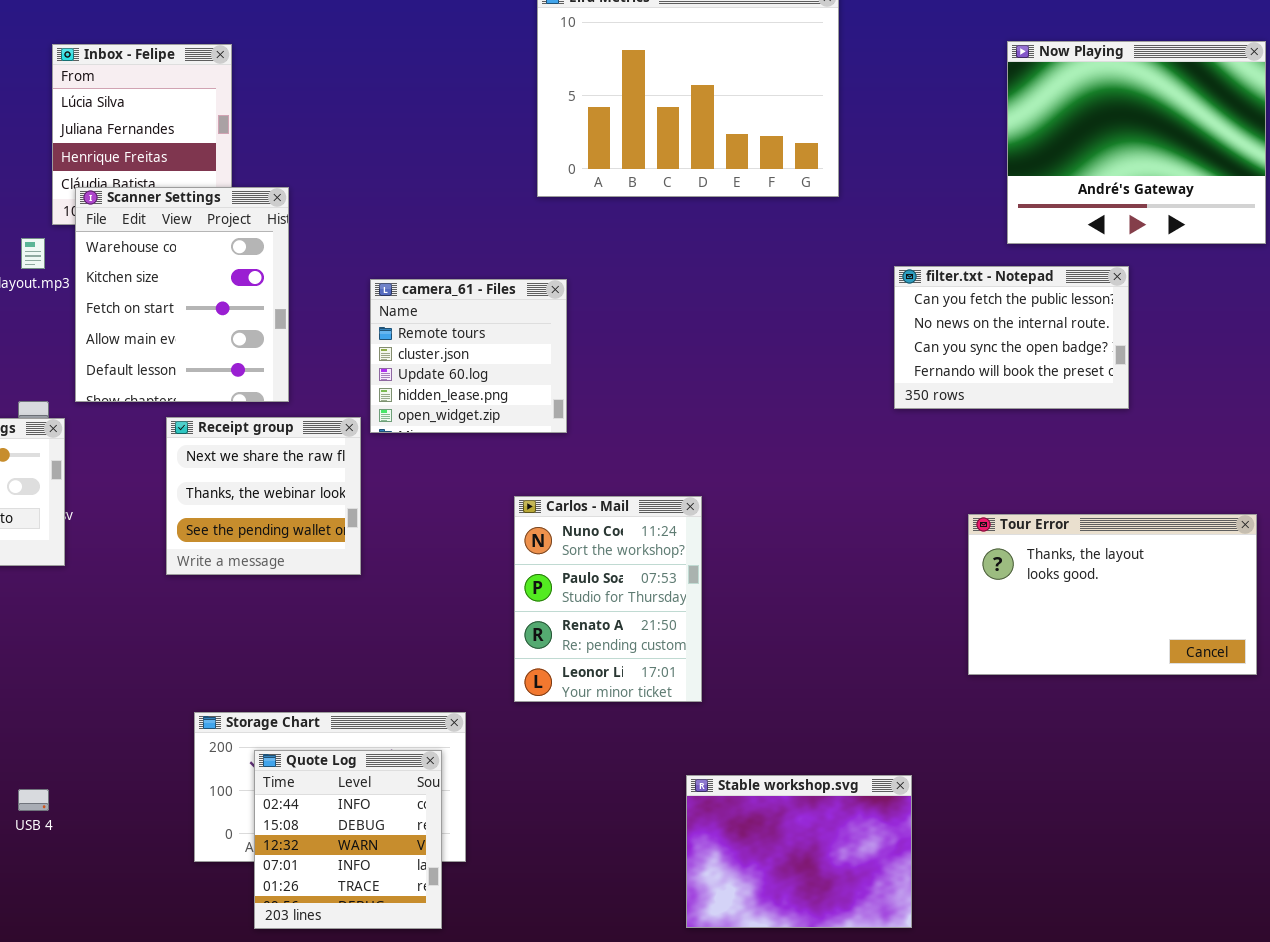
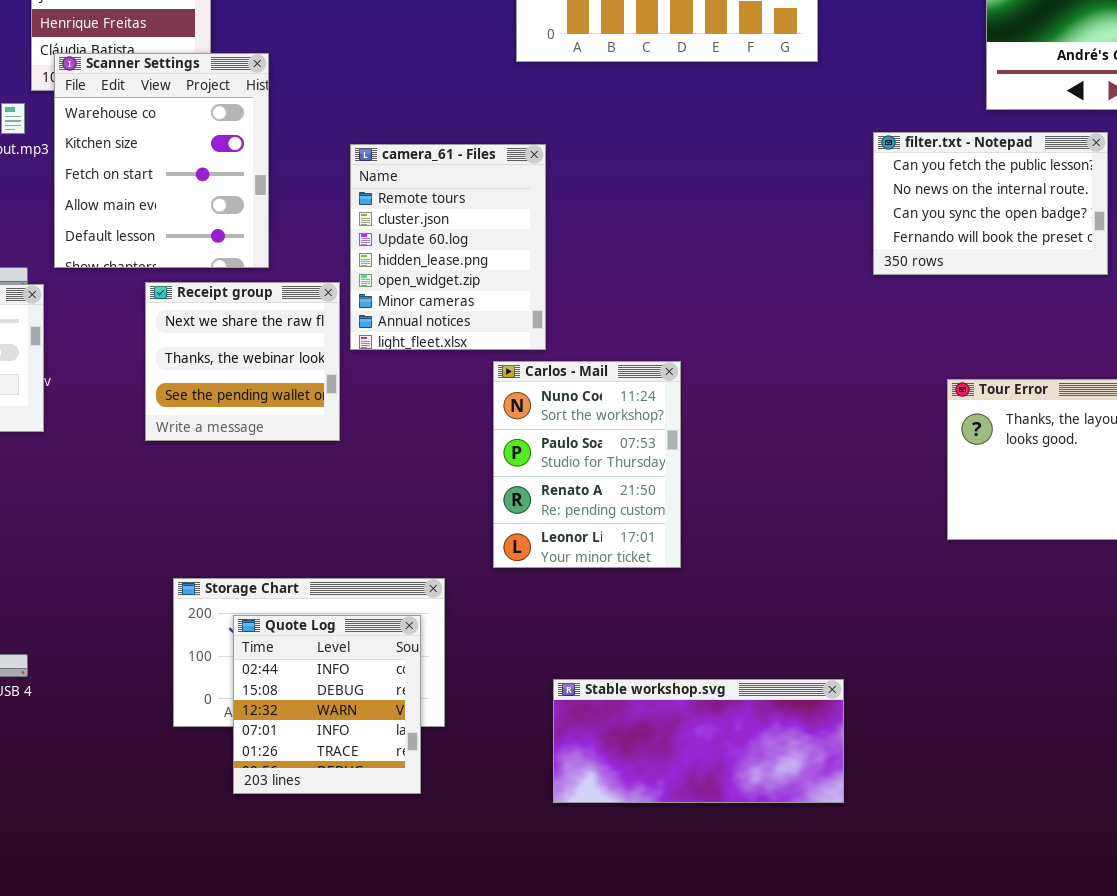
camera_61 - Files: [370,279,567,433] -> [350,144,546,350], resized
Stable workshop.svg: [686,775,912,928] -> [553,679,844,803], moved, resized

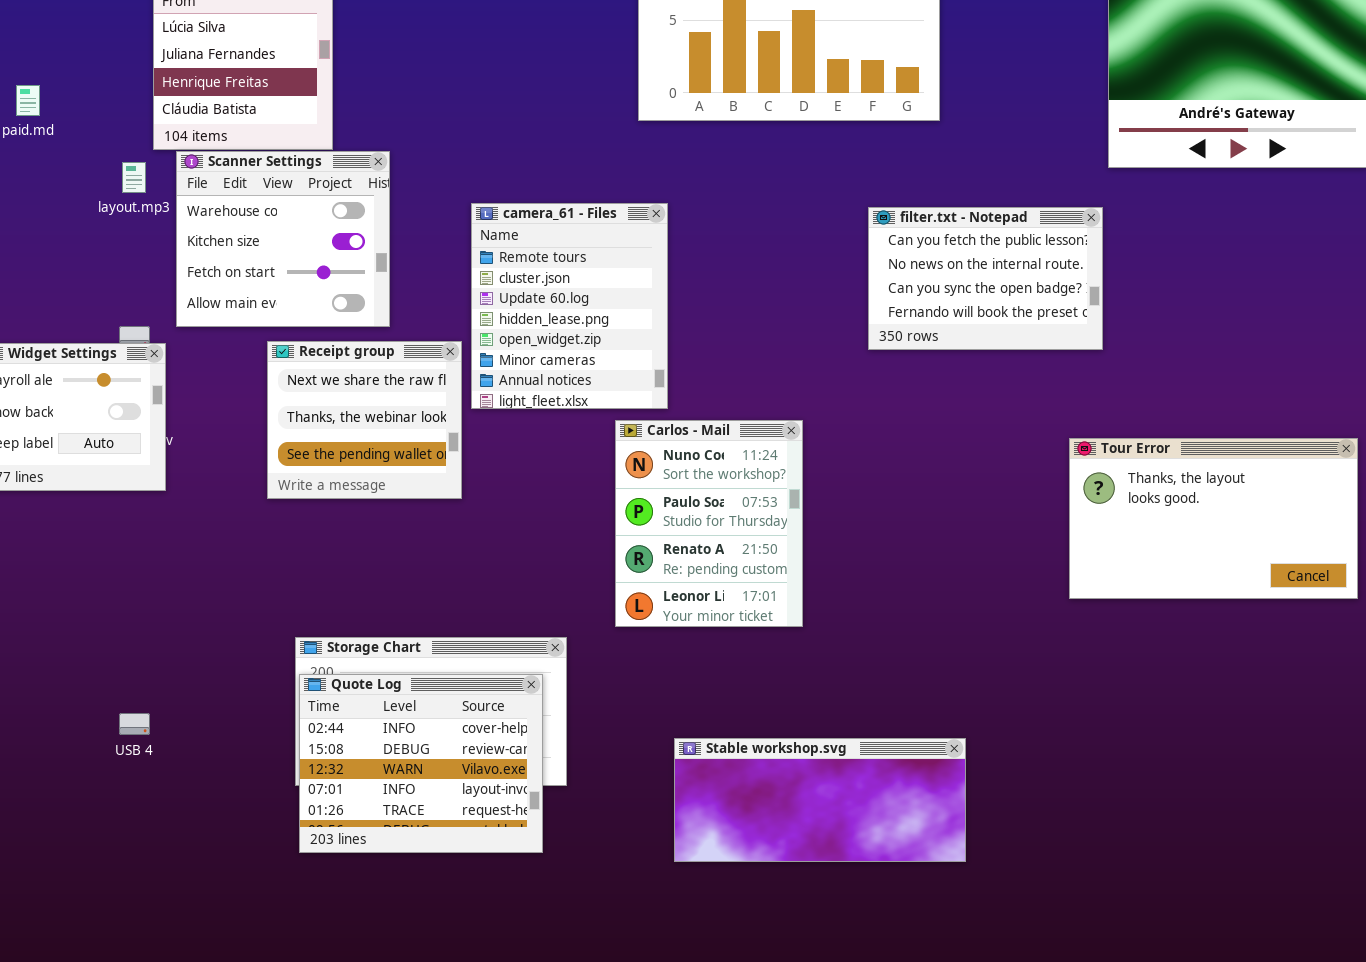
Scanner Settings: [54,53,269,268] -> [176,151,390,327], resized
filter.txt - Notepad: [873,132,1108,275] -> [868,207,1103,350], moved
Quote Log: [233,615,421,794] -> [299,674,543,853], resized

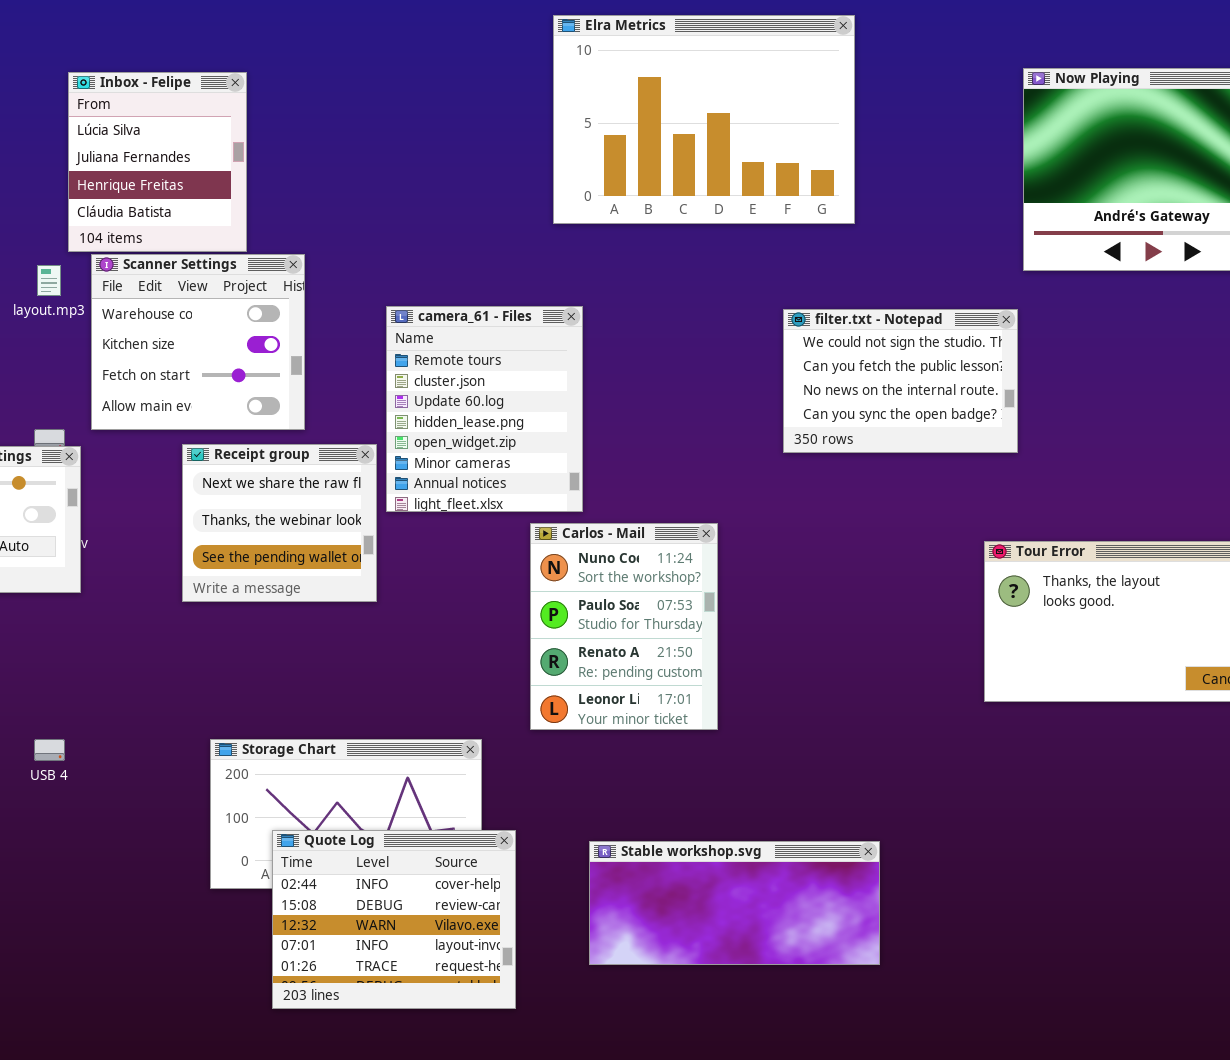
filter.txt - Notepad: [868,207,1103,350] -> [783,309,1018,453], scrolled up 1 row
Quote Log: [299,674,543,853] -> [272,830,516,1009], moved
USB 4: [119,713,150,735] -> [34,739,65,761], moved

